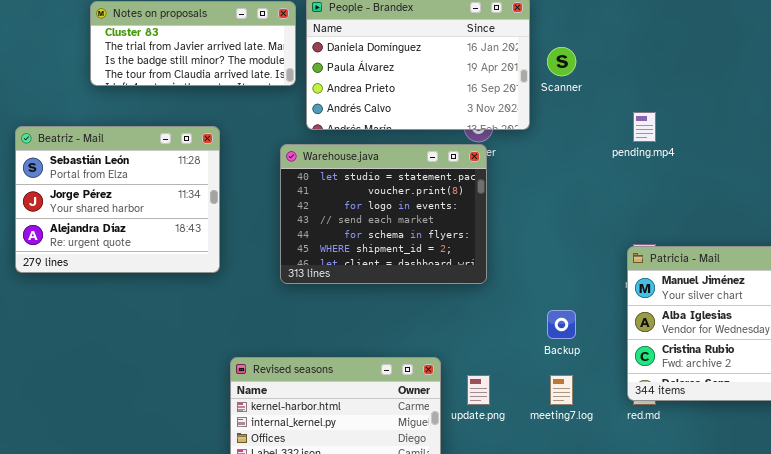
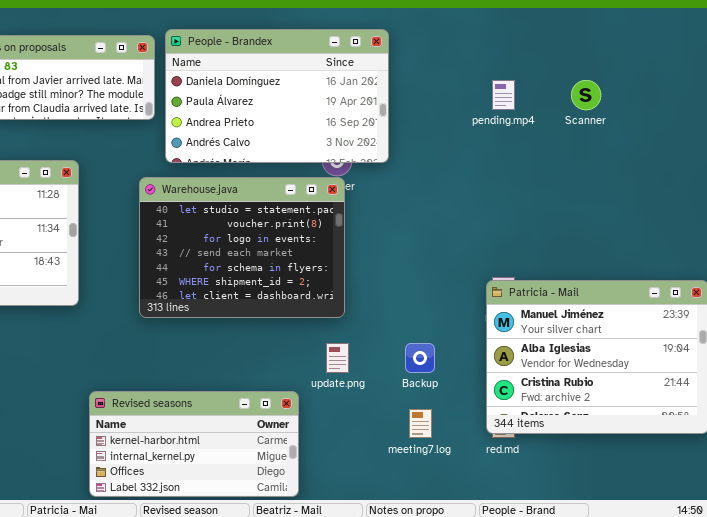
Scanner: [547,47,576,76] -> [571,80,601,110], moved
pending.mp4: [633,112,656,142] -> [492,80,515,110], moved
update.png: [467,375,490,405] -> [326,343,349,373], moved

